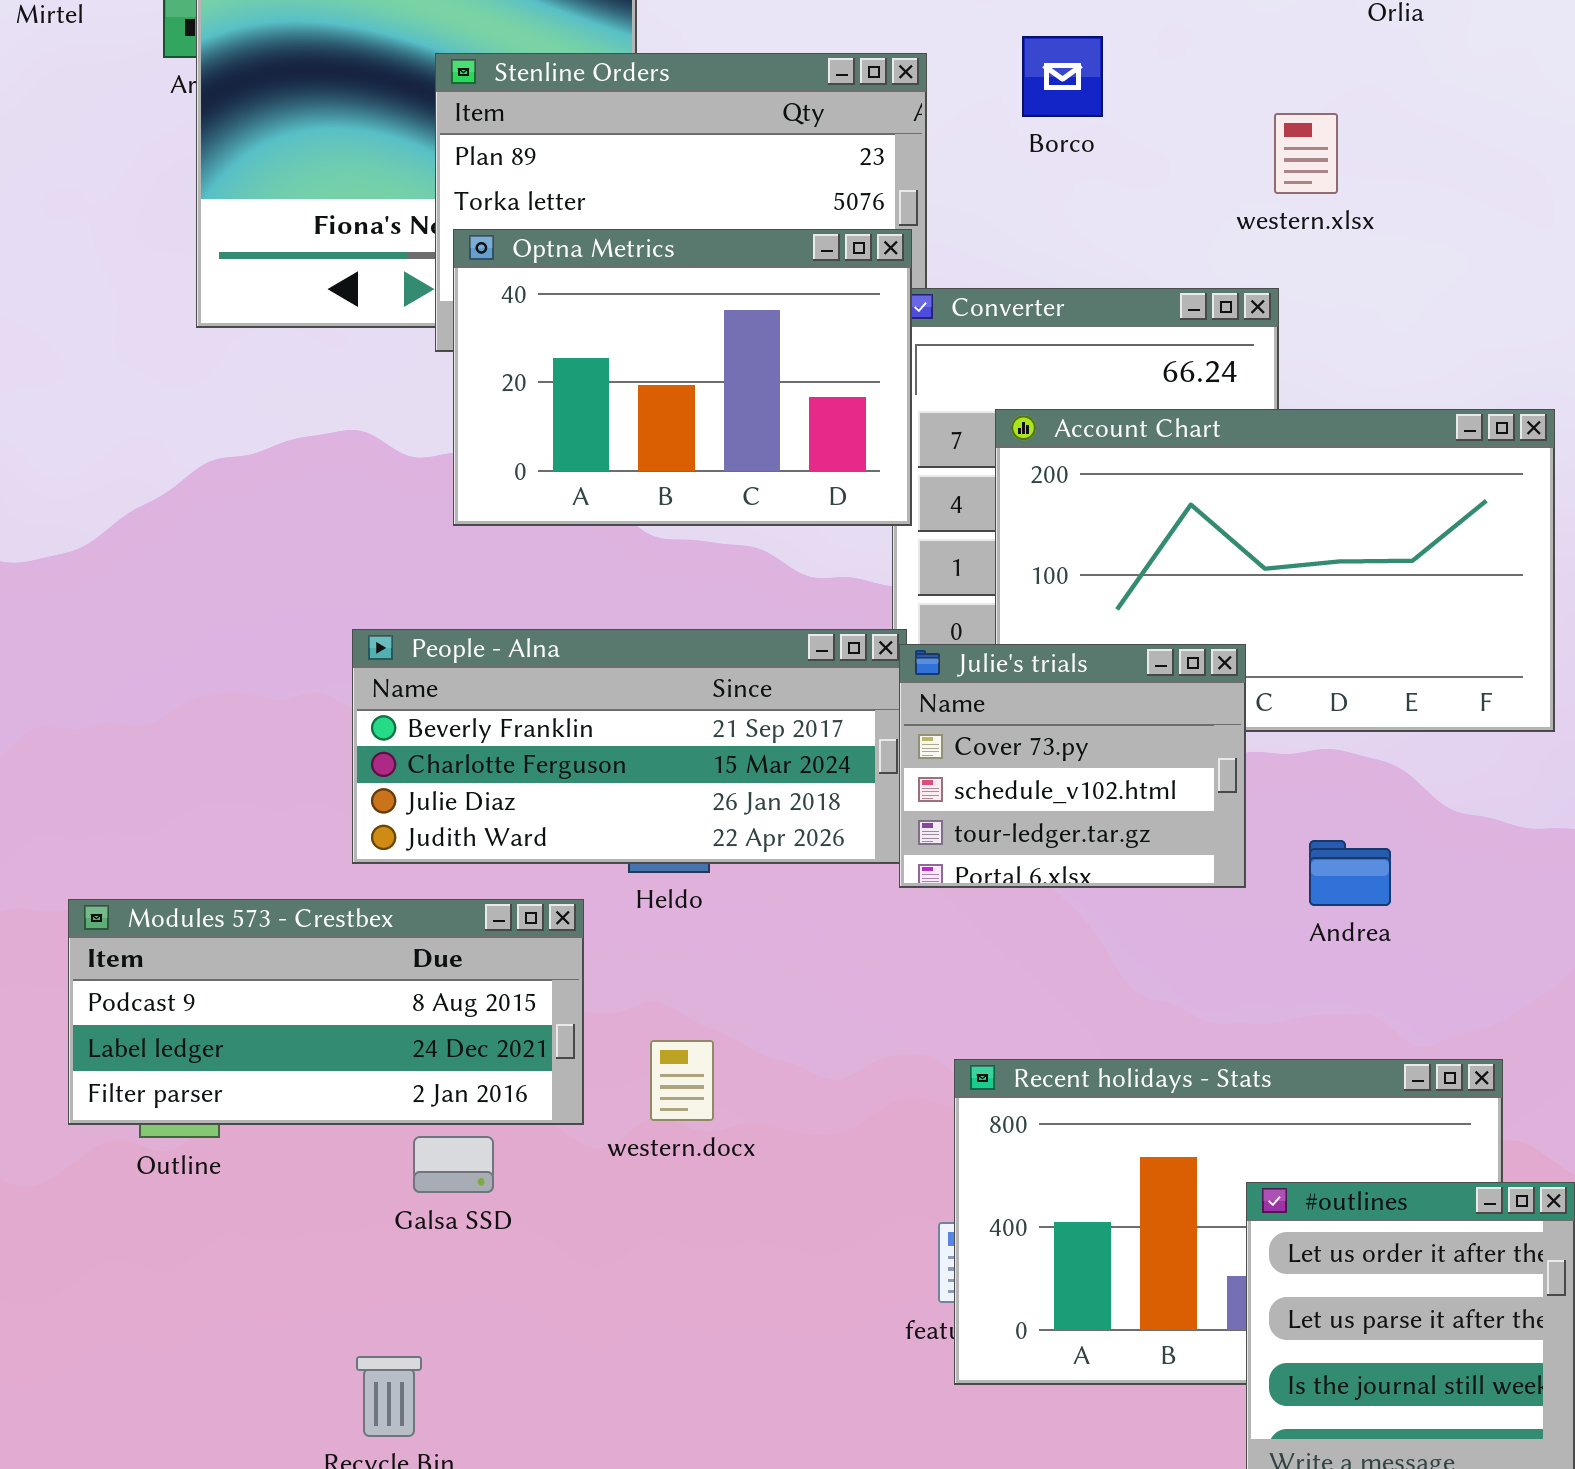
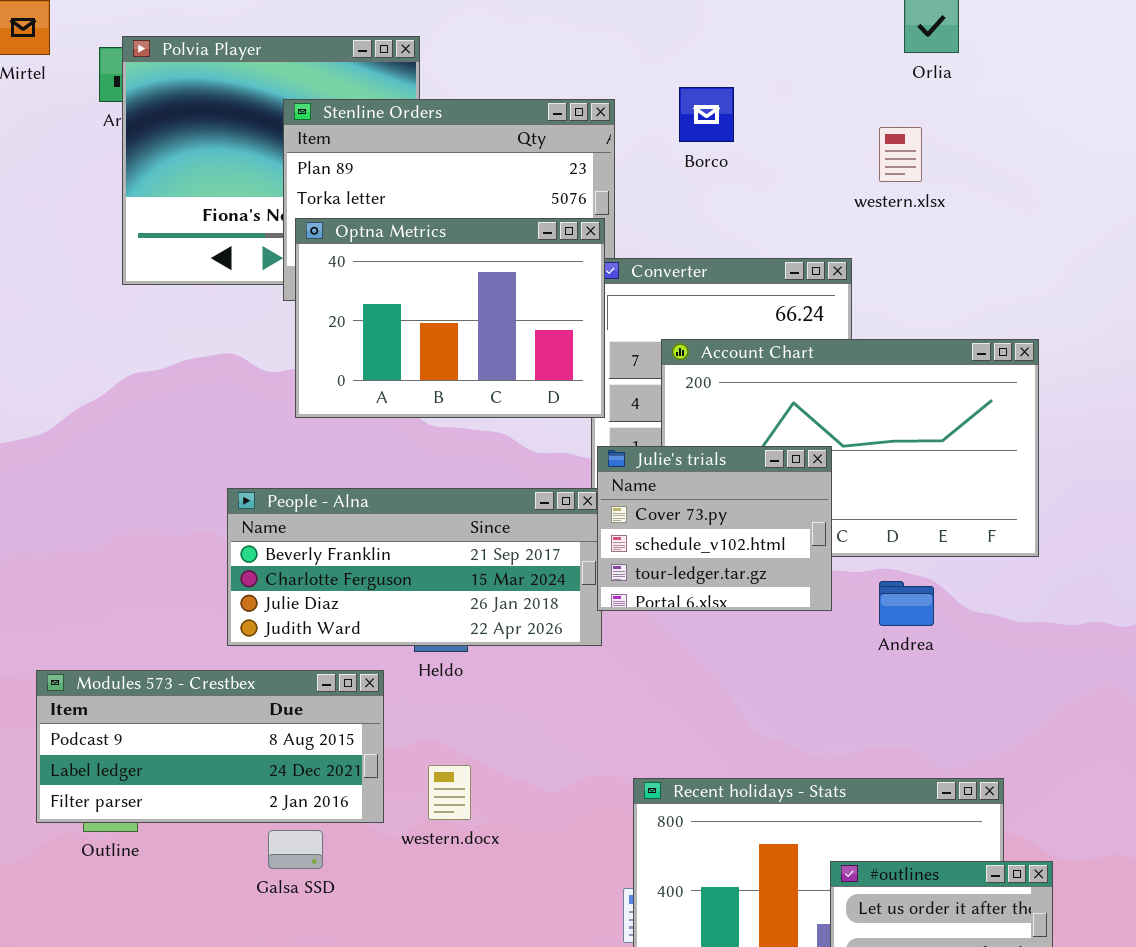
western.xlsx: [1274,113,1338,194] -> [879,127,922,182], moved
Julie's trials: [899,644,1246,888] -> [597,446,832,611], moved
Andrea: [1309,840,1391,906] -> [879,581,934,626], moved

